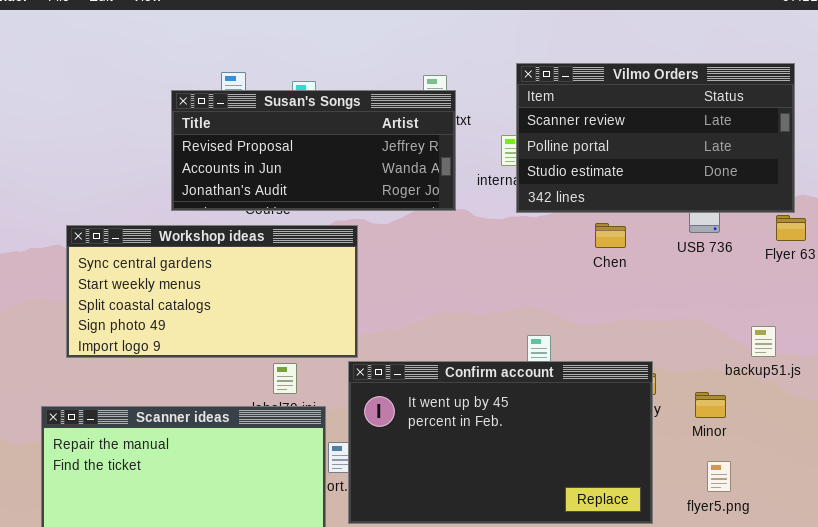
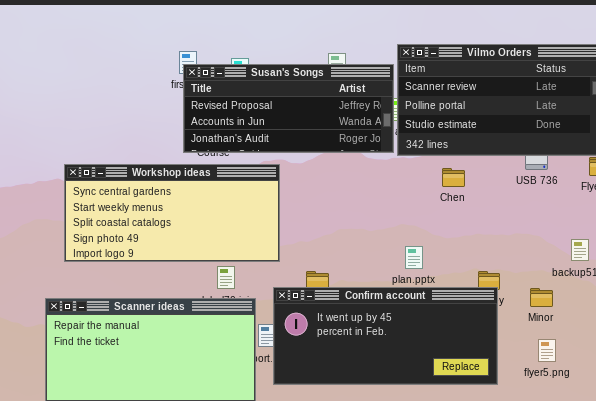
Susan's Songs: [171,90,456,211] -> [183,64,394,153], moved
Chen: [595,223,626,248] -> [442,168,465,187], moved
Confirm account: [348,361,653,524] -> [273,287,498,385], resized

